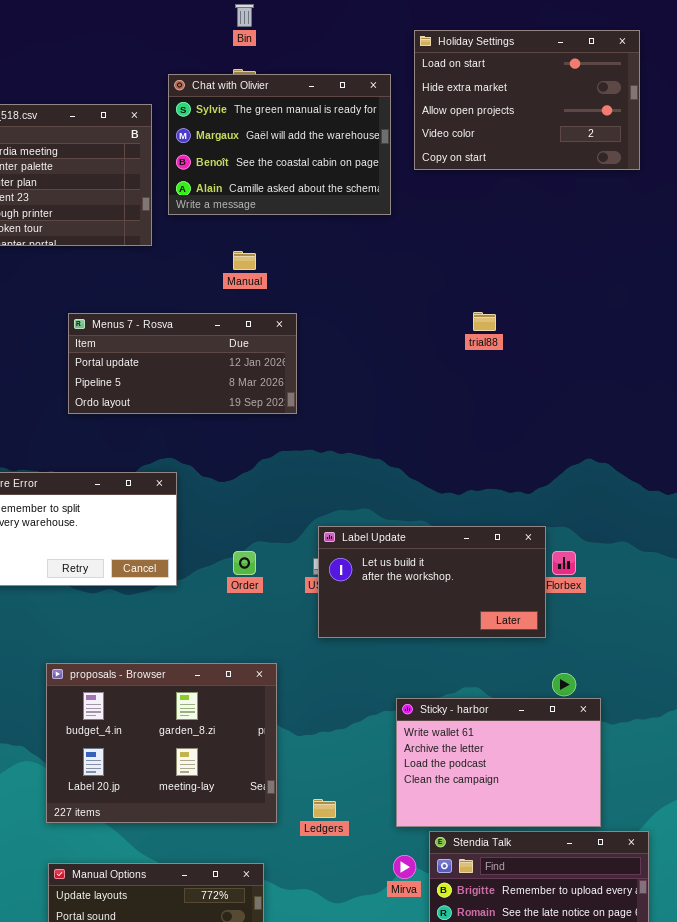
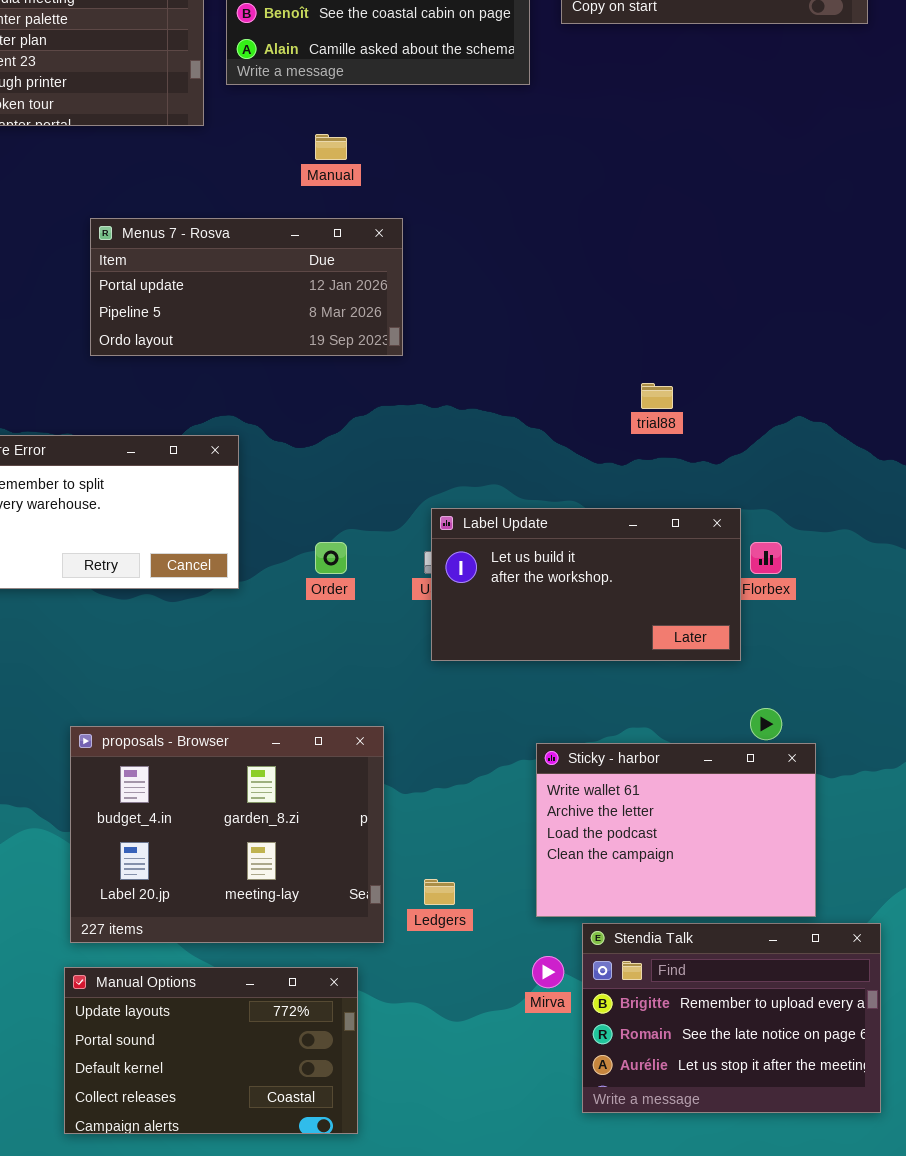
trial88: [473,312,496,331] -> [641,383,673,409], moved
proposals - Browser: [46,663,277,823] -> [70,726,384,943], moved

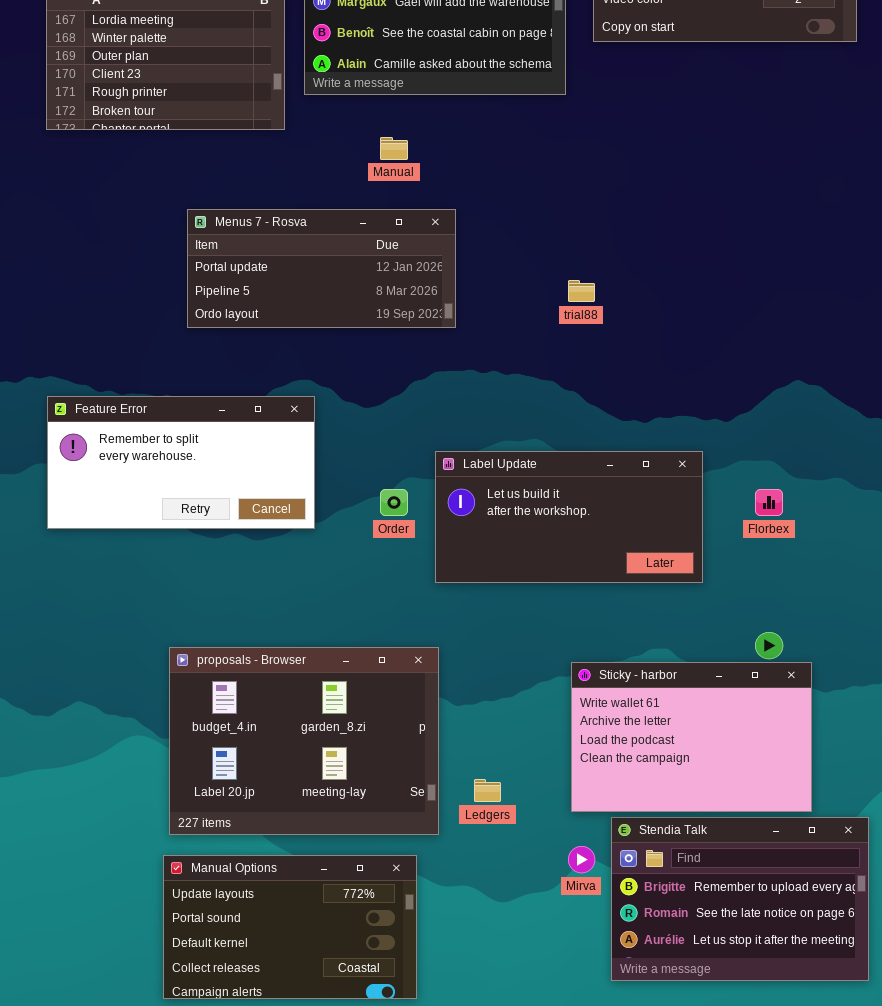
trial88: [641,383,673,409] -> [568,280,595,302], moved
Label Update: [431,508,741,661] -> [435,451,703,583], moved

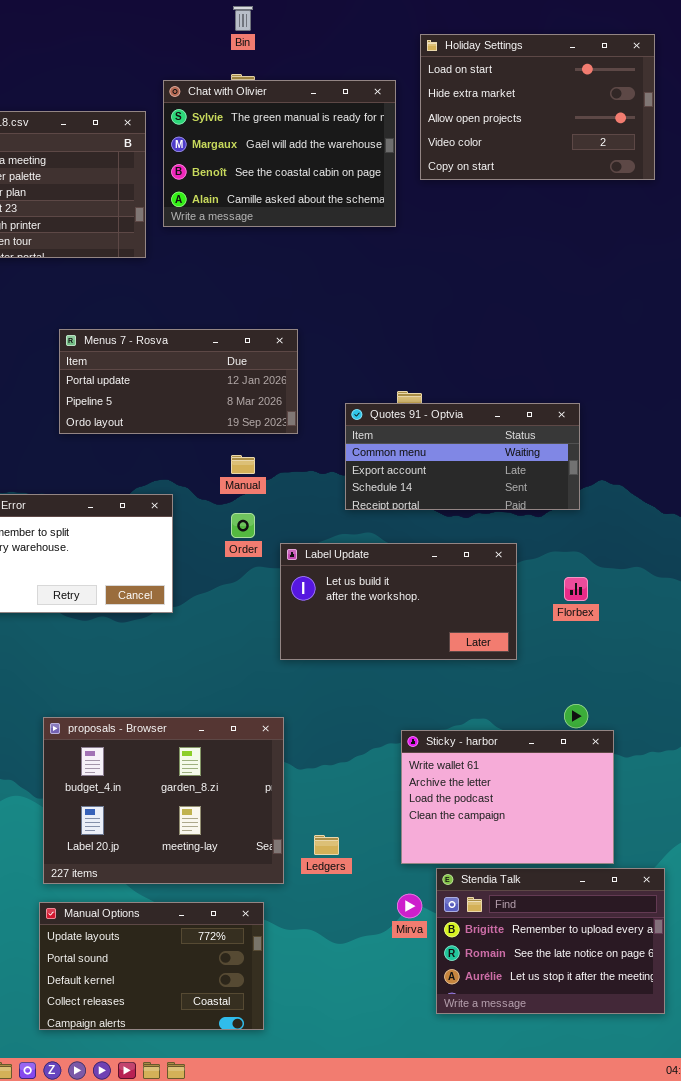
Manual: [380,137,408,160] -> [231,455,255,474], moved
Quotes 91 - Optvia: none -> [345,403,580,510], opened
Order: [380,489,408,516] -> [231,513,255,538], moved

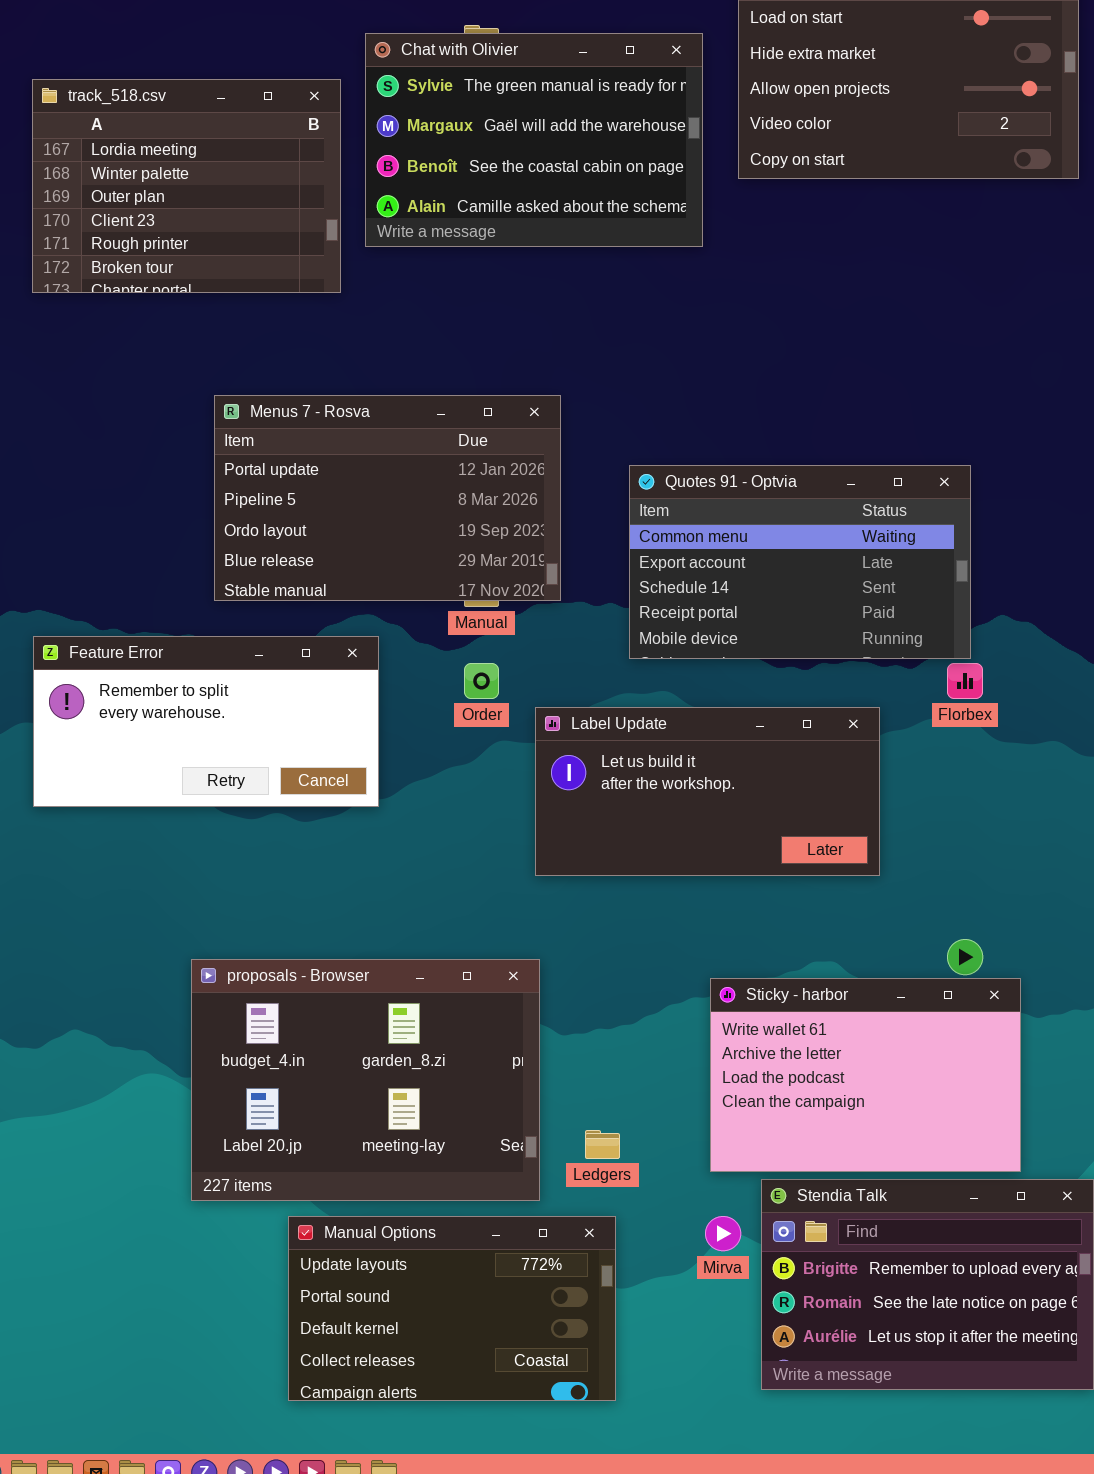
Menus 7 - Rosva: [59,329,298,434] -> [214,395,561,601], resized
Quotes 91 - Optvia: [345,403,580,510] -> [629,465,971,659], resized
Florbex: [564,577,588,601] -> [947,663,983,699], moved
Manual Options: [39,902,264,1030] -> [288,1216,616,1401], moved

